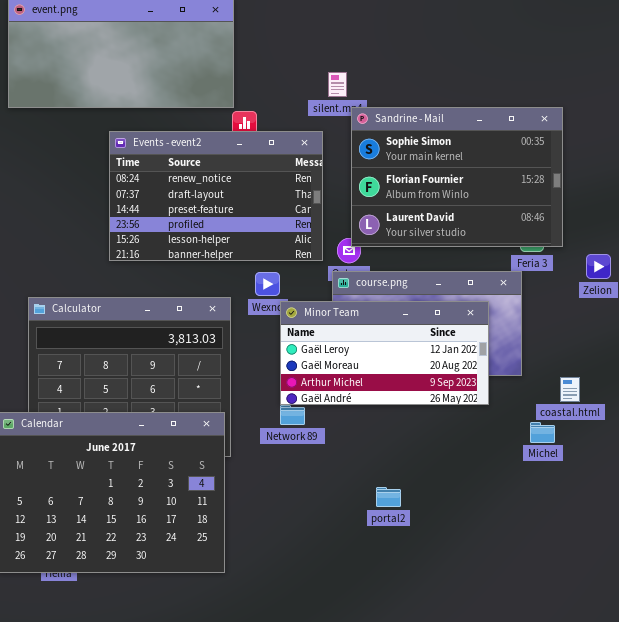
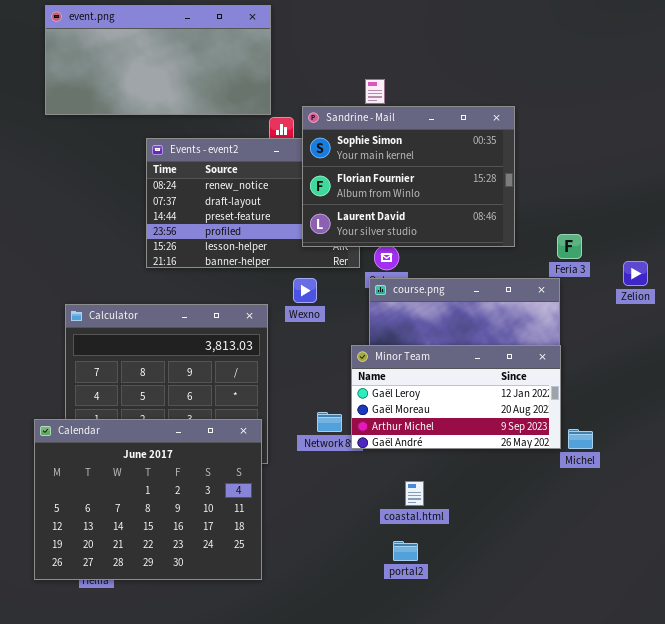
Sandrine - Mail: [351,107,563,247] -> [302,106,515,247], moved
Minor Team: [280,301,489,405] -> [351,345,561,449], moved
coastal.html: [560,377,580,402] -> [405,481,424,506], moved
portal2: [376,487,401,507] -> [393,541,418,561], moved

